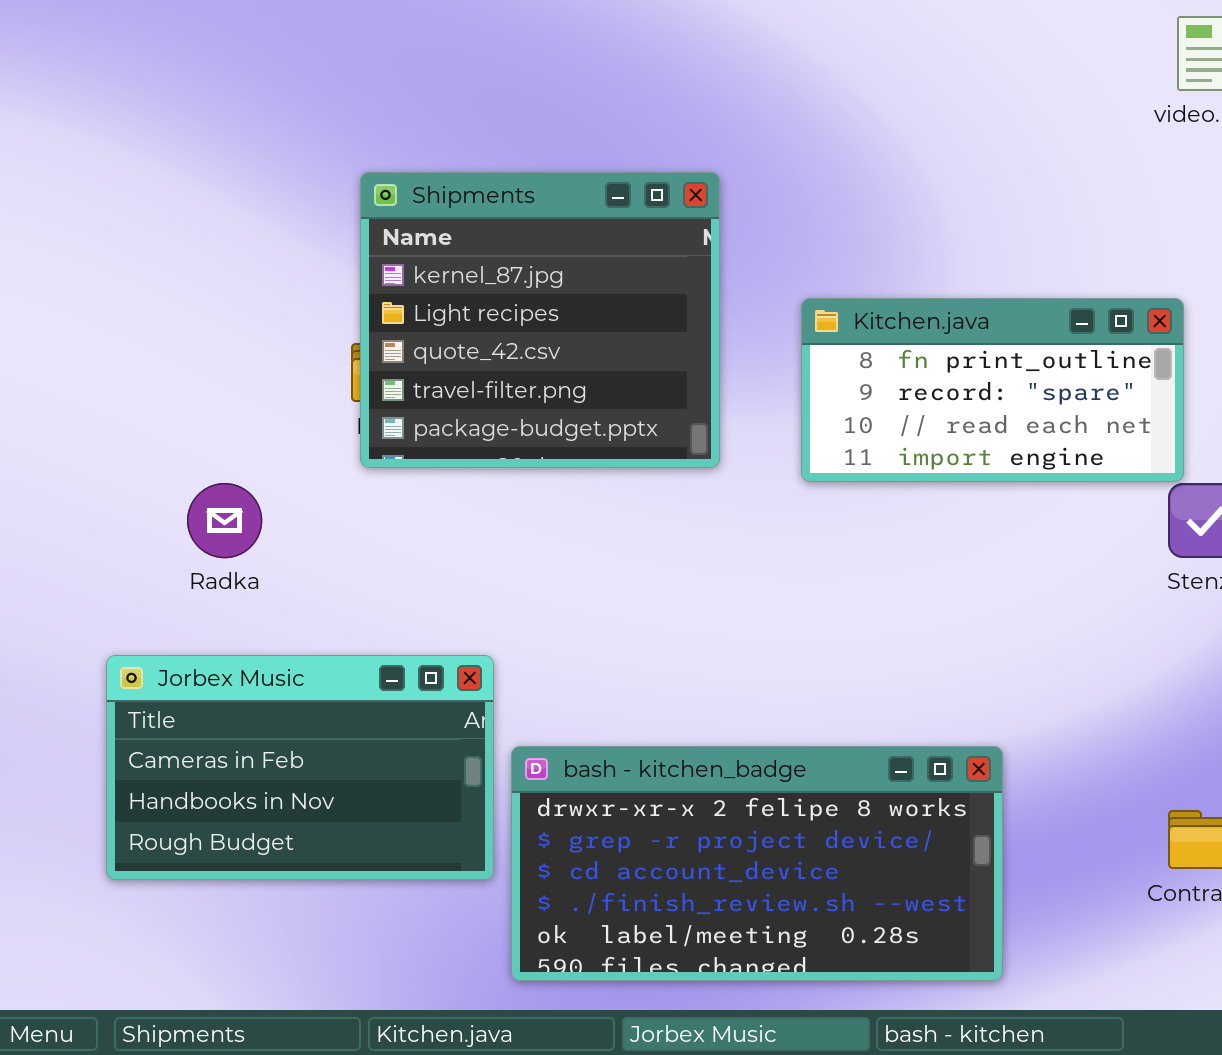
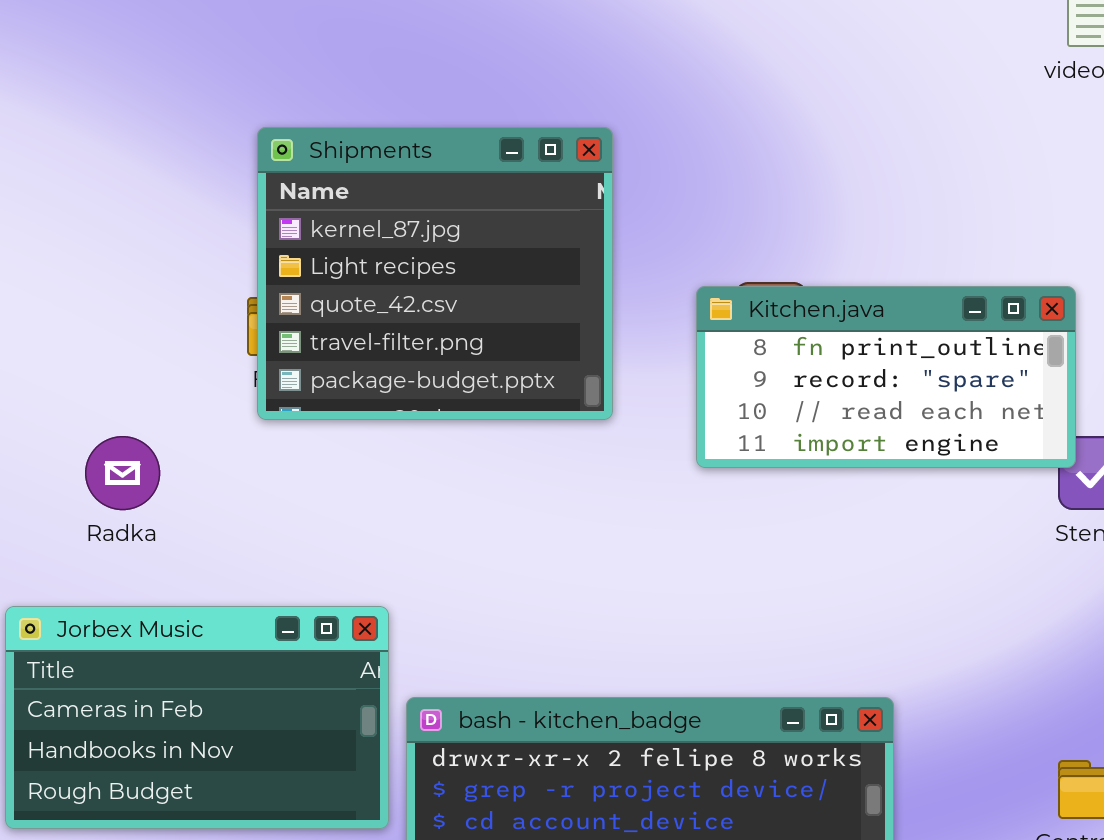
Kitchen.java: [801,298,1184,482] -> [696,286,1076,468], moved

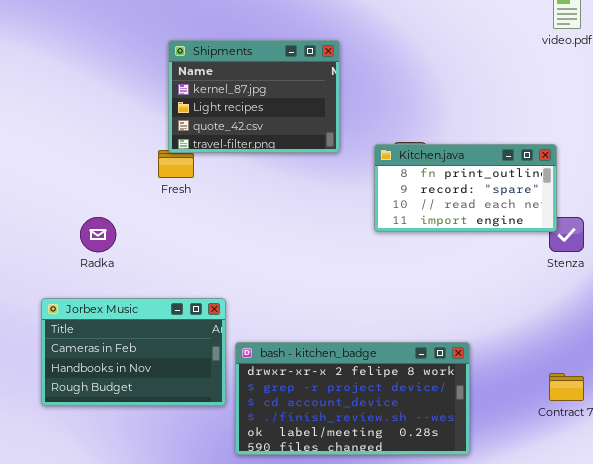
Shipments: [257,127,613,420] -> [168,40,340,153], moved, resized

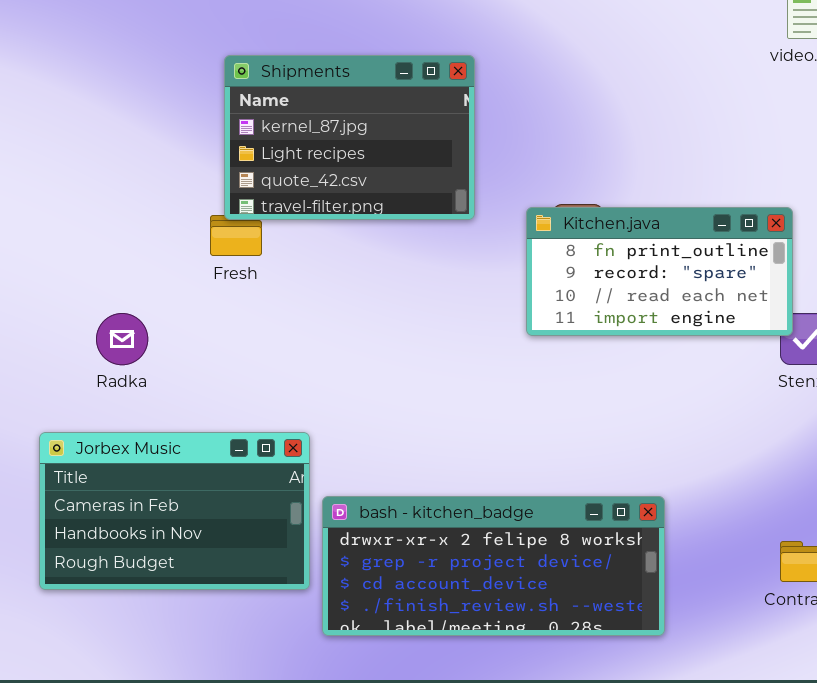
bash - kitchen_badge: [235,342,470,455] -> [322,496,665,636], resized

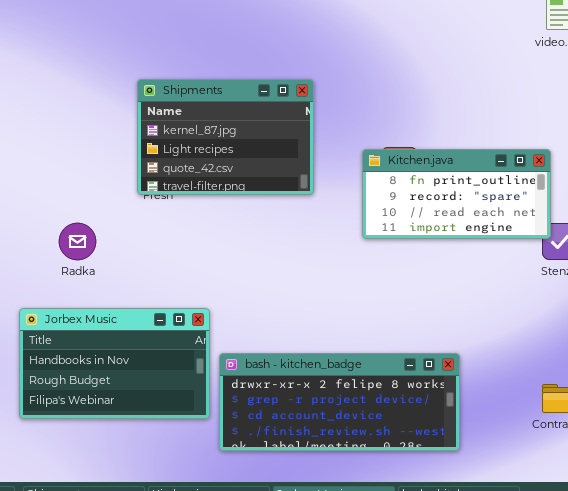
Shipments: [224,55,475,220] -> [137,79,314,195], moved
Jorbex Music: [39,432,310,590] -> [19,308,210,419], scrolled down 1 row

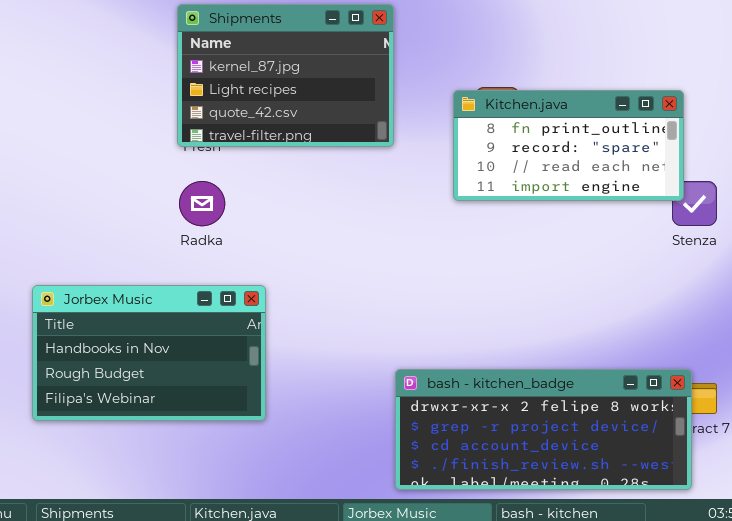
Radka: [59,223,96,260] -> [179,181,225,226], moved
bash - kitchen_badge: [219,353,460,451] -> [395,369,692,490], moved

